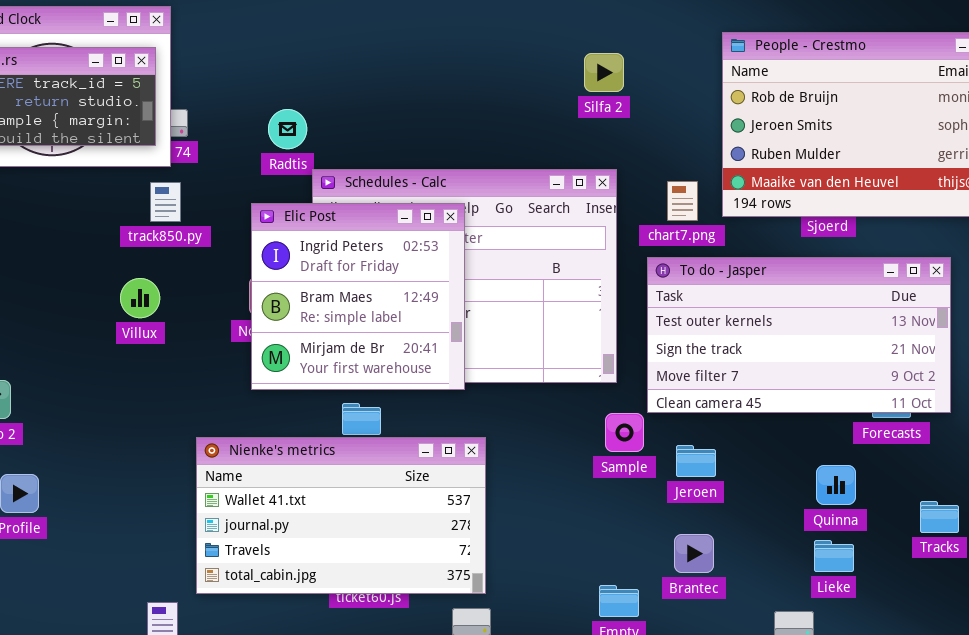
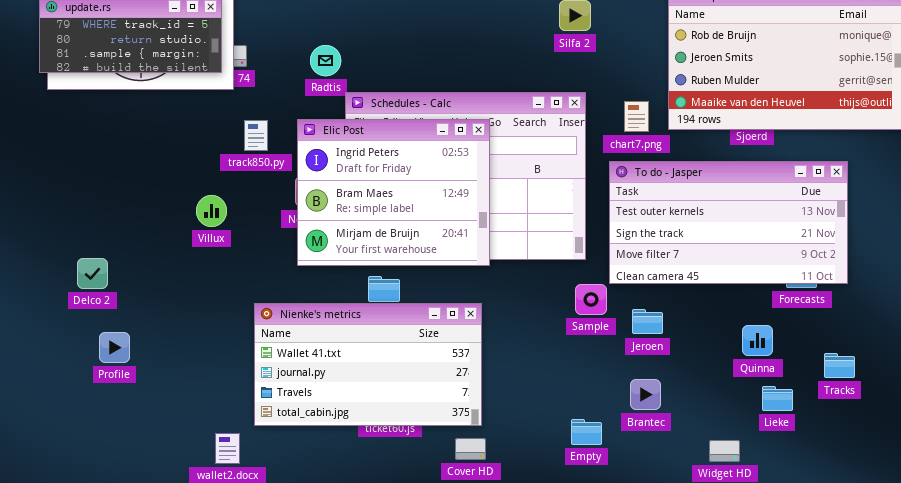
track850.py: [150,182,181,222] -> [244,120,268,151], moved
Elic Post: [251,203,465,390] -> [297,119,490,266], resized
Villux: [120,278,160,318] -> [196,195,227,227], moved
Lieke: [814,540,854,572] -> [762,386,793,411], moved

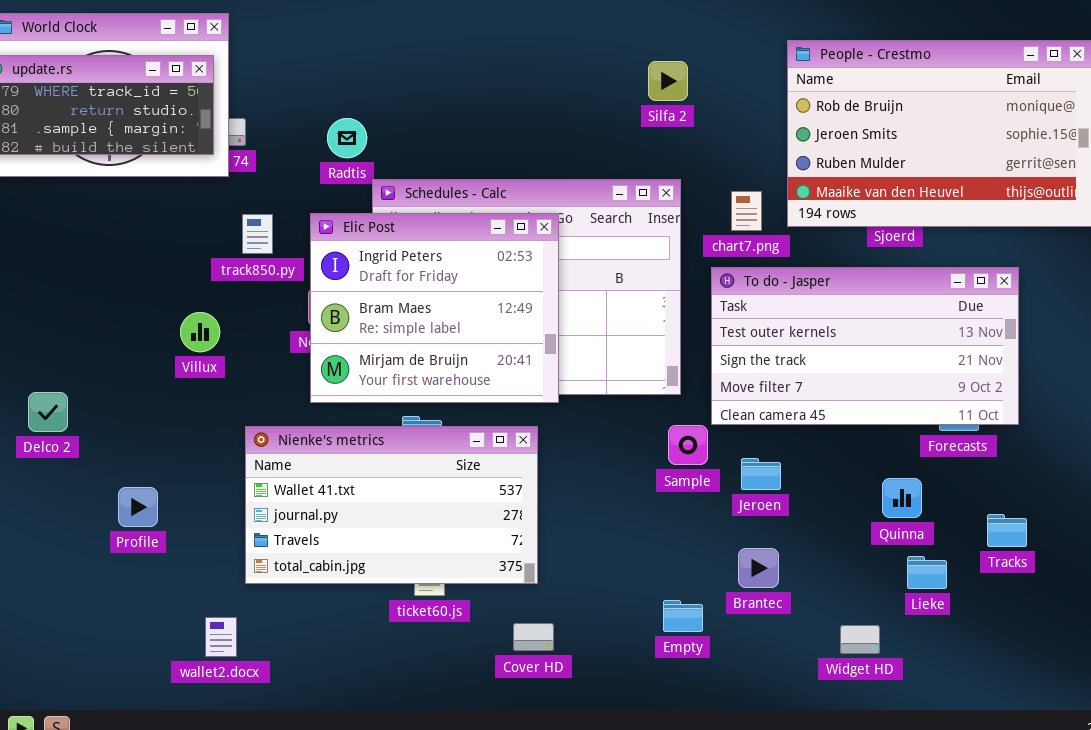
Nienke's metrics: [254,303,482,426] -> [245,426,538,584], moved
Profile: [99,332,130,363] -> [118,487,158,527], moved

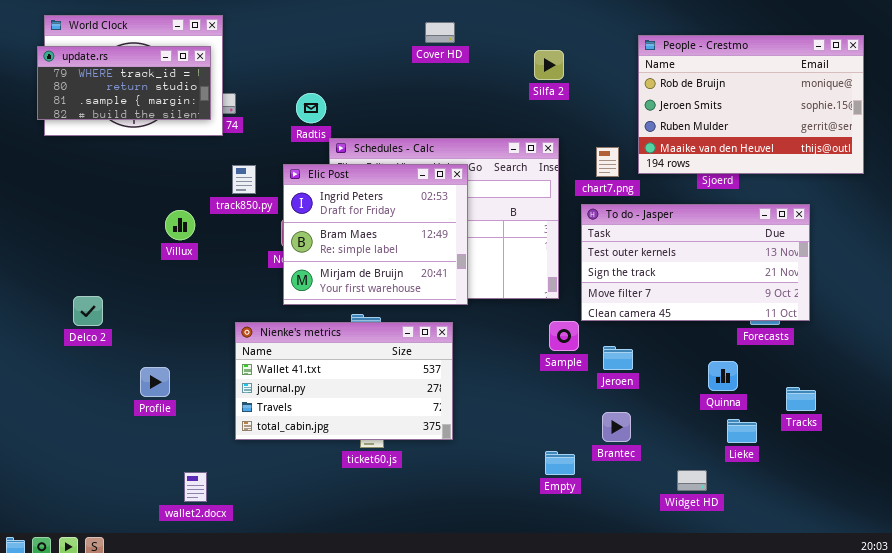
Villux: [180,312,220,352] -> [165,210,195,240], moved
wallet2.docx: [205,617,237,657] -> [184,472,207,502], moved
Cover HD: [513,623,554,651] -> [425,22,455,43], moved

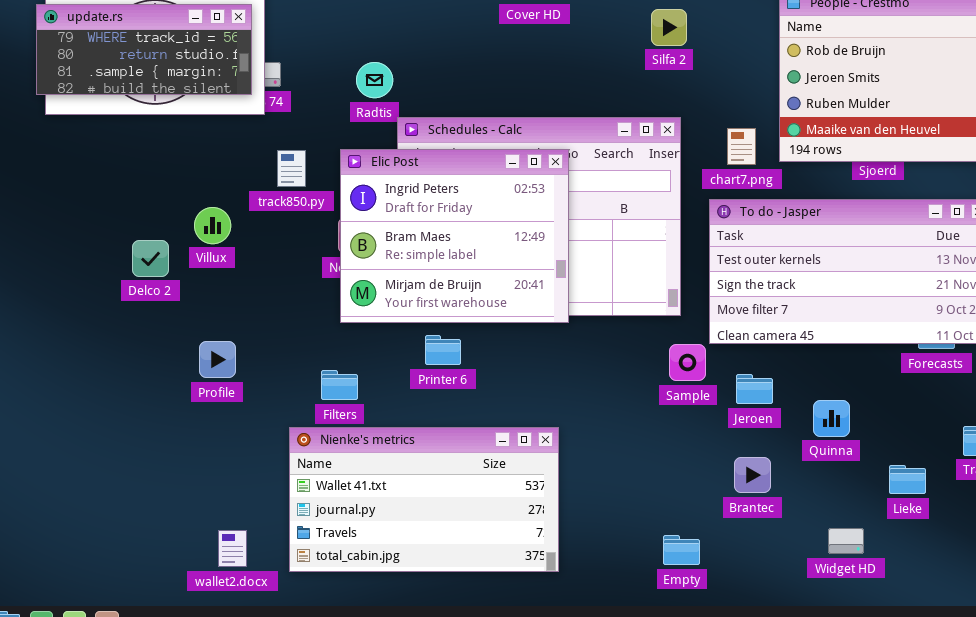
Delco 2: [73,296,103,326] -> [132,240,169,277], moved
Nienke's metrics: [235,322,453,440] -> [289,427,559,572], moved
Quinna: [708,361,738,391] -> [813,400,850,437], moved
Profile: [140,367,170,397] -> [199,341,236,378], moved
Empty: [545,451,575,475] -> [663,535,700,565], moved

